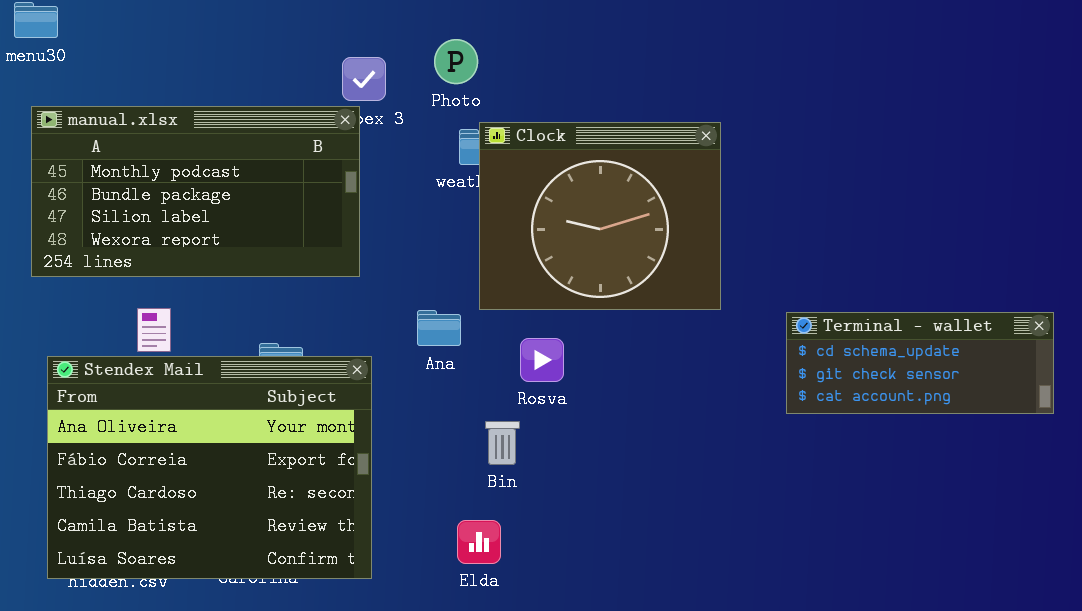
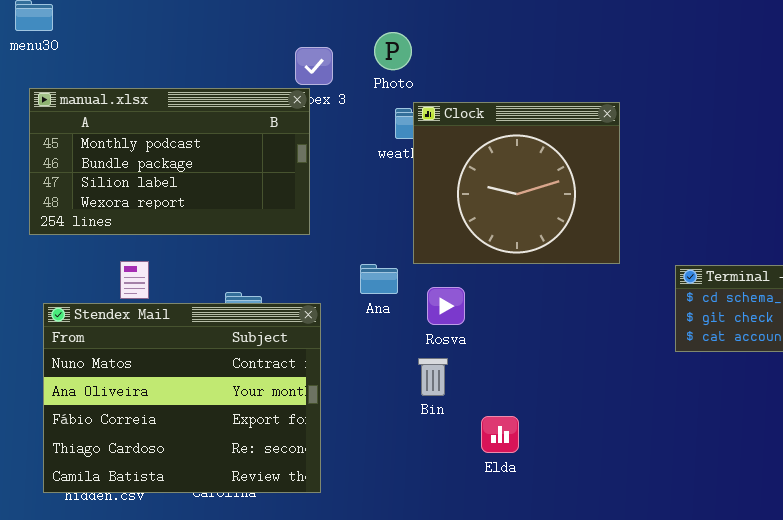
Rosva: [520,338,564,382] -> [427,287,465,325], moved
Stendex Mail: [47,356,372,579] -> [43,303,321,493], scrolled up 1 row
Elda: [457,520,501,564] -> [481,416,519,453], moved

